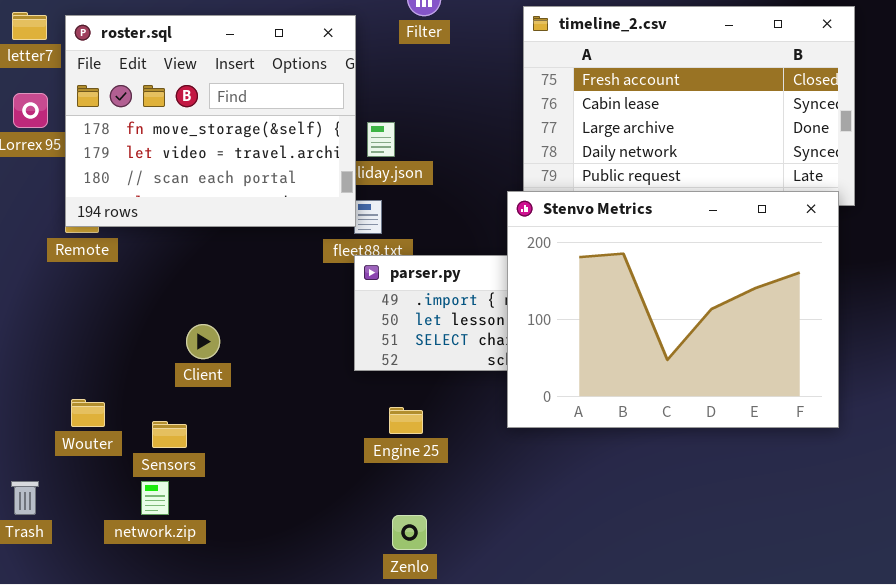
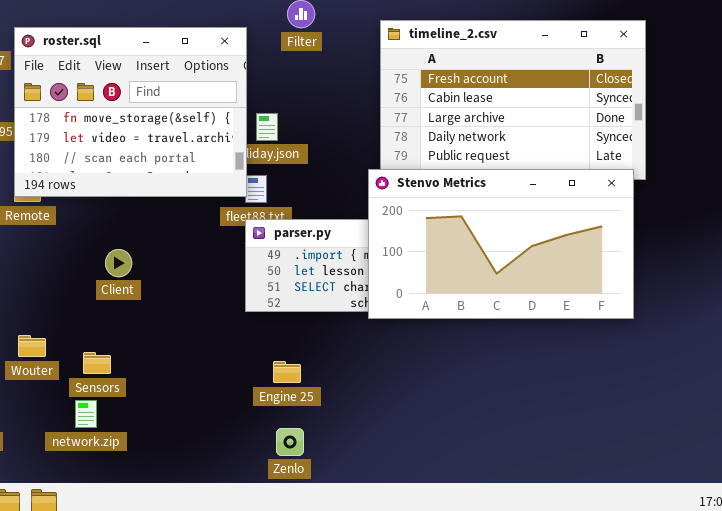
Stenvo Metrics: [507,191,839,428] -> [368,169,634,319], resized
Client: [186,324,220,359] -> [105,249,132,277], moved
Engine 25: [389,407,423,434] -> [273,361,301,383], moved

